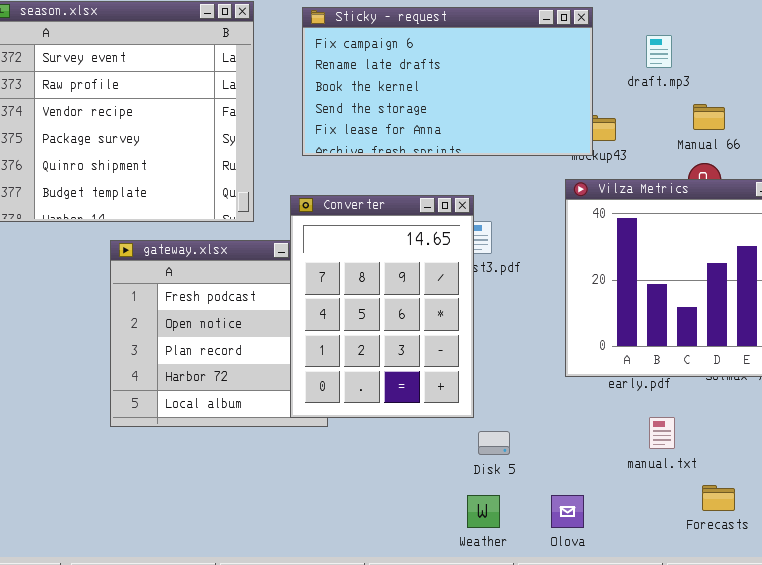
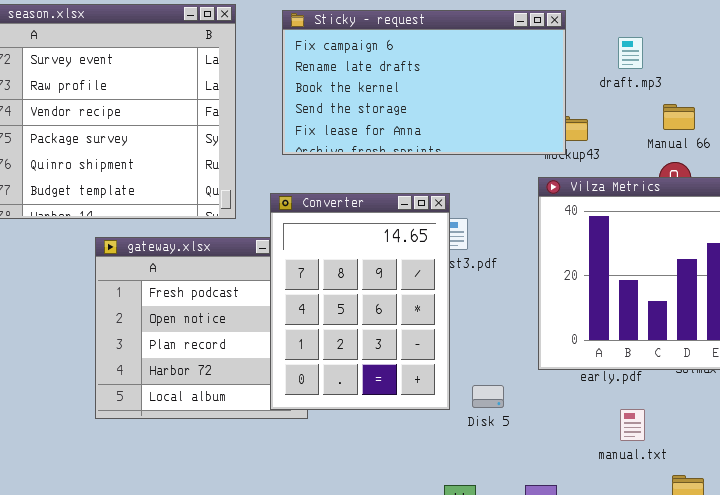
Disk 5: [478,431,510,455] -> [472,385,504,408], moved

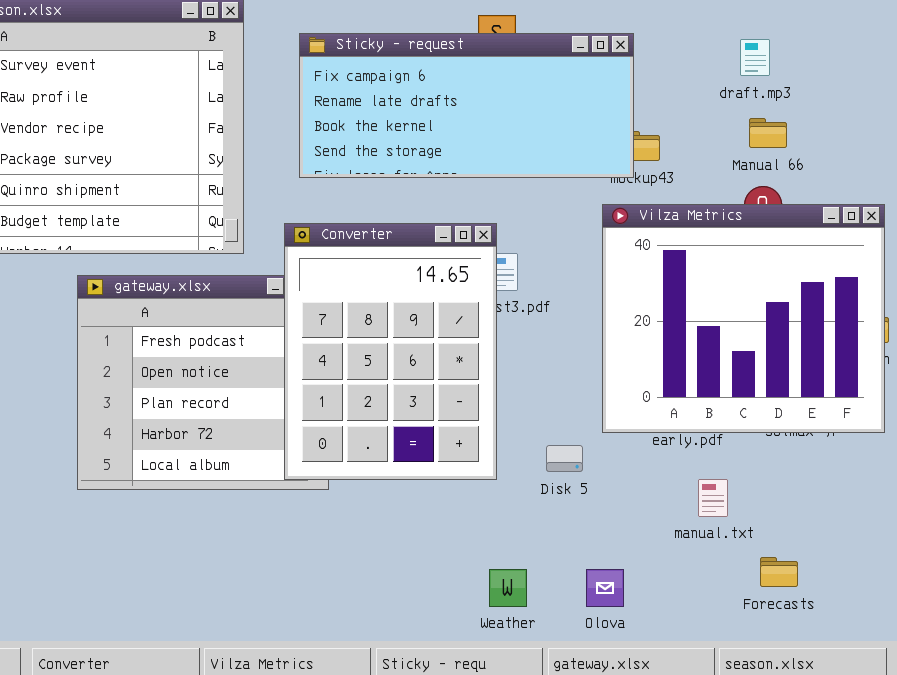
Sticky - request: [282,10,566,155] -> [299,33,634,178], resized
draft.mp3: [618,37,643,69] -> [740,39,770,76], moved
Disk 5: [472,385,504,408] -> [546,445,583,472], moved

